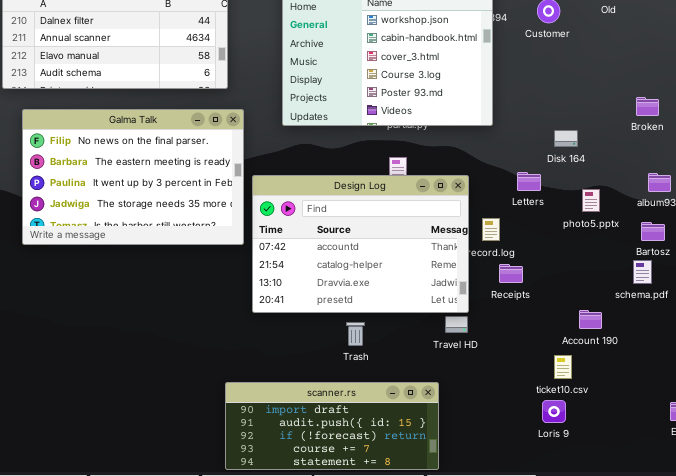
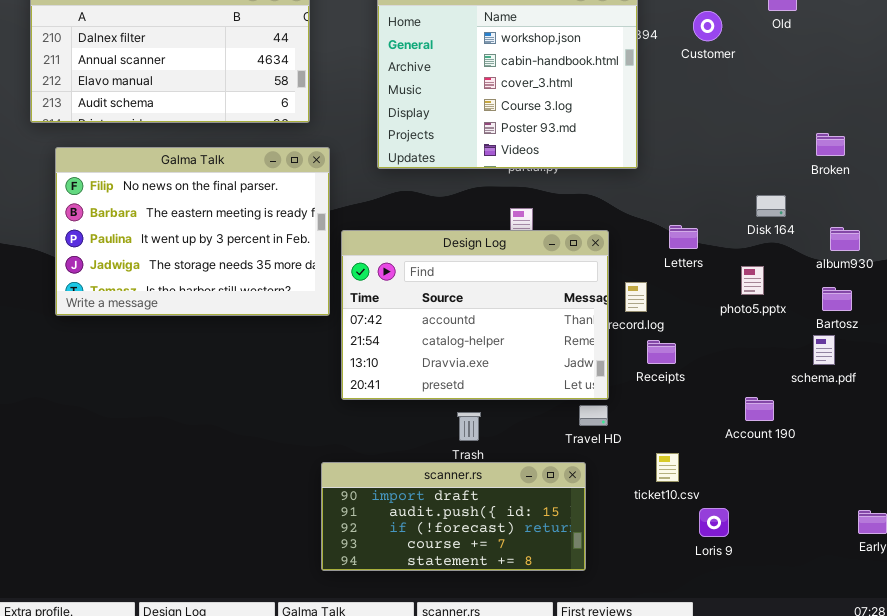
Disk 164: [554,130,578,147] -> [756,195,786,217], moved
photo5.pptx: [582,189,600,212] -> [741,266,764,295], moved
ticket10.csv: [554,355,572,379] -> [656,453,679,482], moved
scanner.rs: [225,382,439,470] -> [321,462,586,571], moved

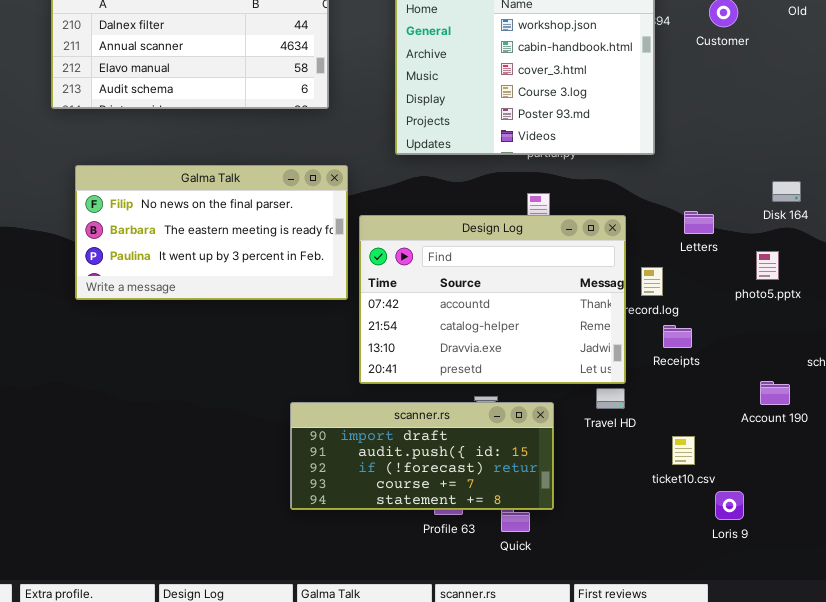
Galma Talk: [55,147,330,316] -> [75,165,348,300], resized
scanner.rs: [321,462,586,571] -> [290,402,554,510], moved

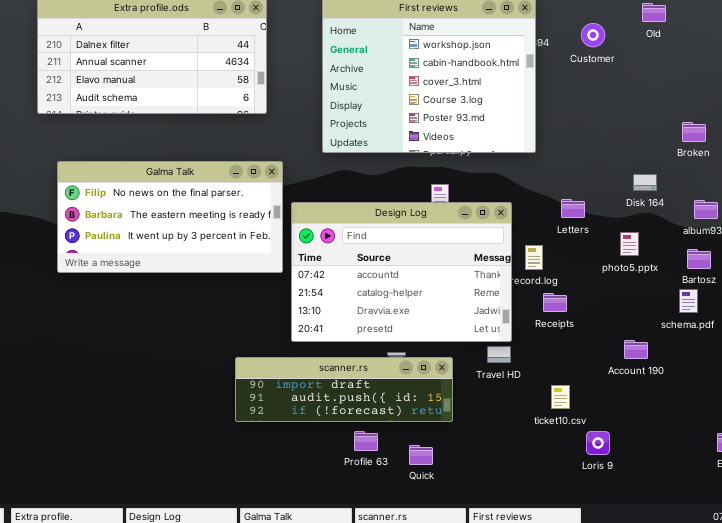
scanner.rs: [290,402,554,510] -> [235,357,453,422], resized

